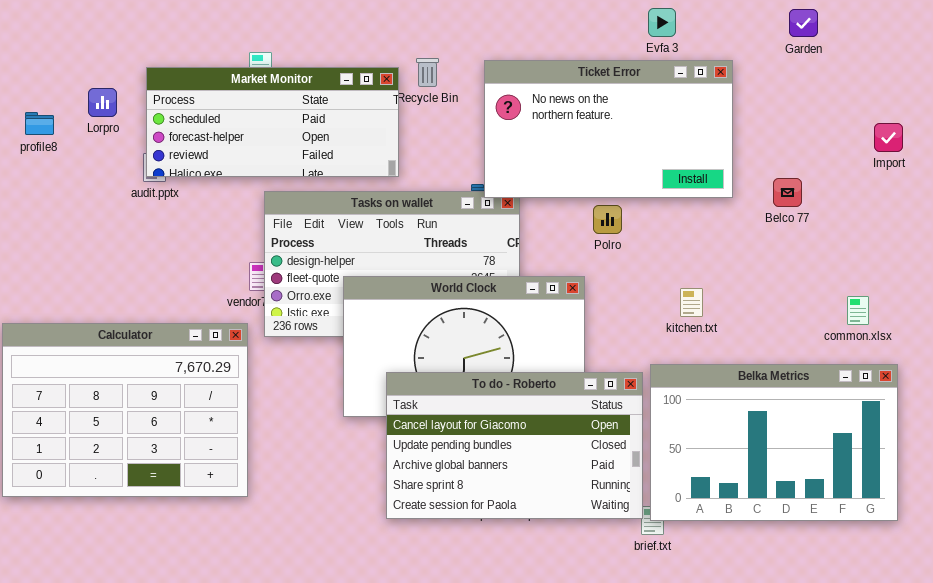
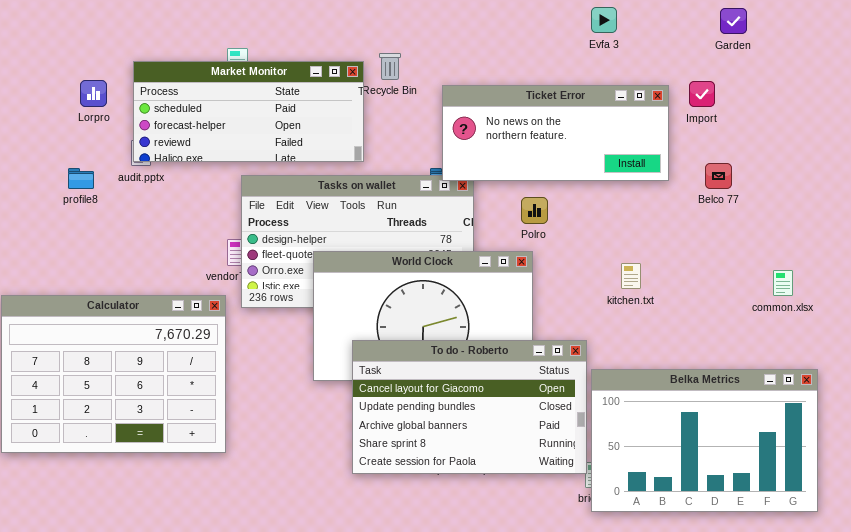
Ticket Error: [484,60,733,198] -> [442,85,669,181], resized
profile8: [25,112,54,135] -> [68,168,94,189], moved
Import: [874,123,903,152] -> [689,81,715,107], moved
Polro: [593,205,622,234] -> [521,197,548,224], moved
Belka Metrics: [650,364,898,521] -> [591,369,818,512], moved

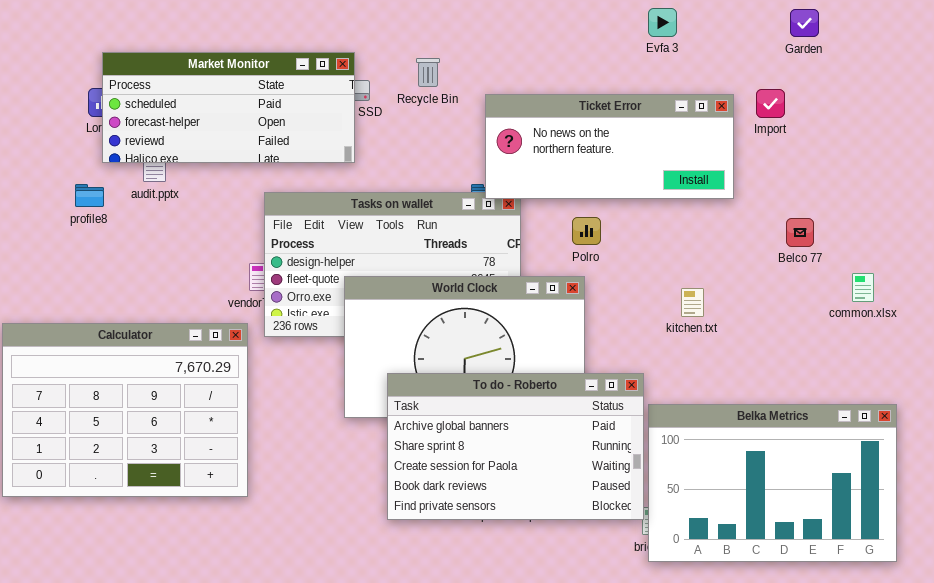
Market Monitor: [133,61,364,162] -> [102,52,355,163], moved
Belco 77: [705,163,732,189] -> [786,218,814,247], moved
common.xlsx: [773,270,793,296] -> [852,273,874,302], moved
To do - Roberto: [352,340,587,474] -> [387,373,644,520], scrolled down 2 rows

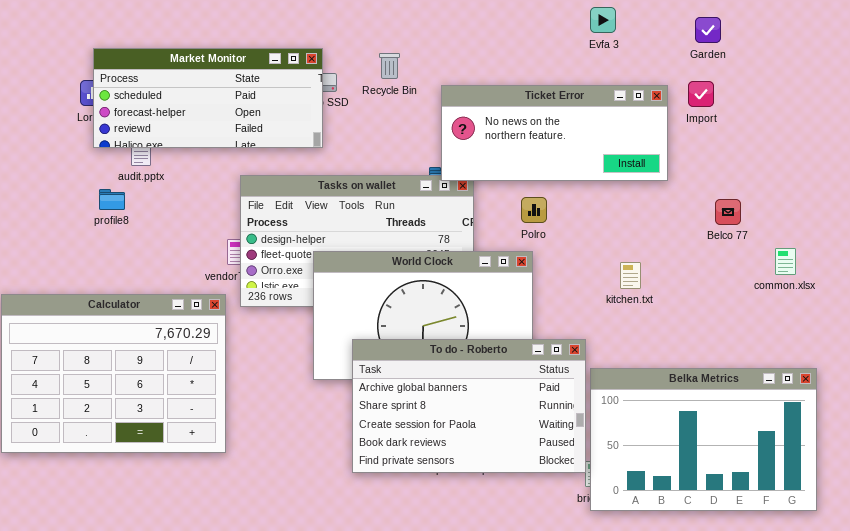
Garden: [790,9,819,37] -> [695,17,721,43], moved
profile8: [75,184,104,207] -> [99,189,125,210], moved

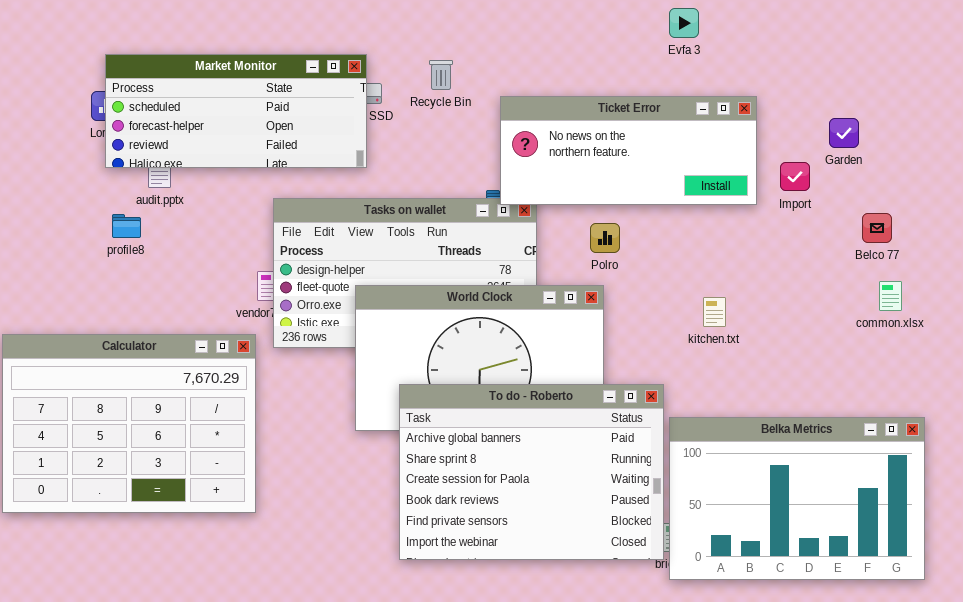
Garden: [695,17,721,43] -> [829,118,859,148], moved
Import: [688,81,714,107] -> [780,162,810,191], moved
Belco 77: [715,199,741,225] -> [862,213,892,243], moved
To do - Roberto: [352,339,586,473] -> [399,384,664,560], resized

